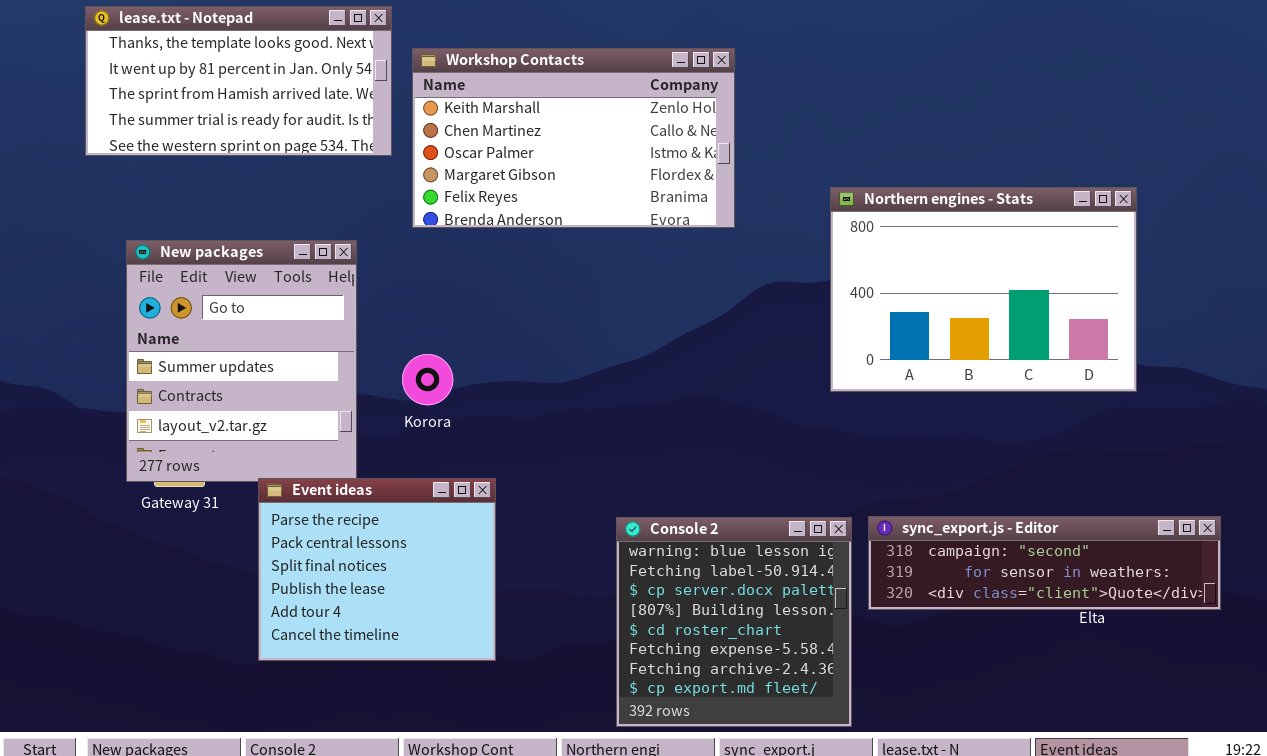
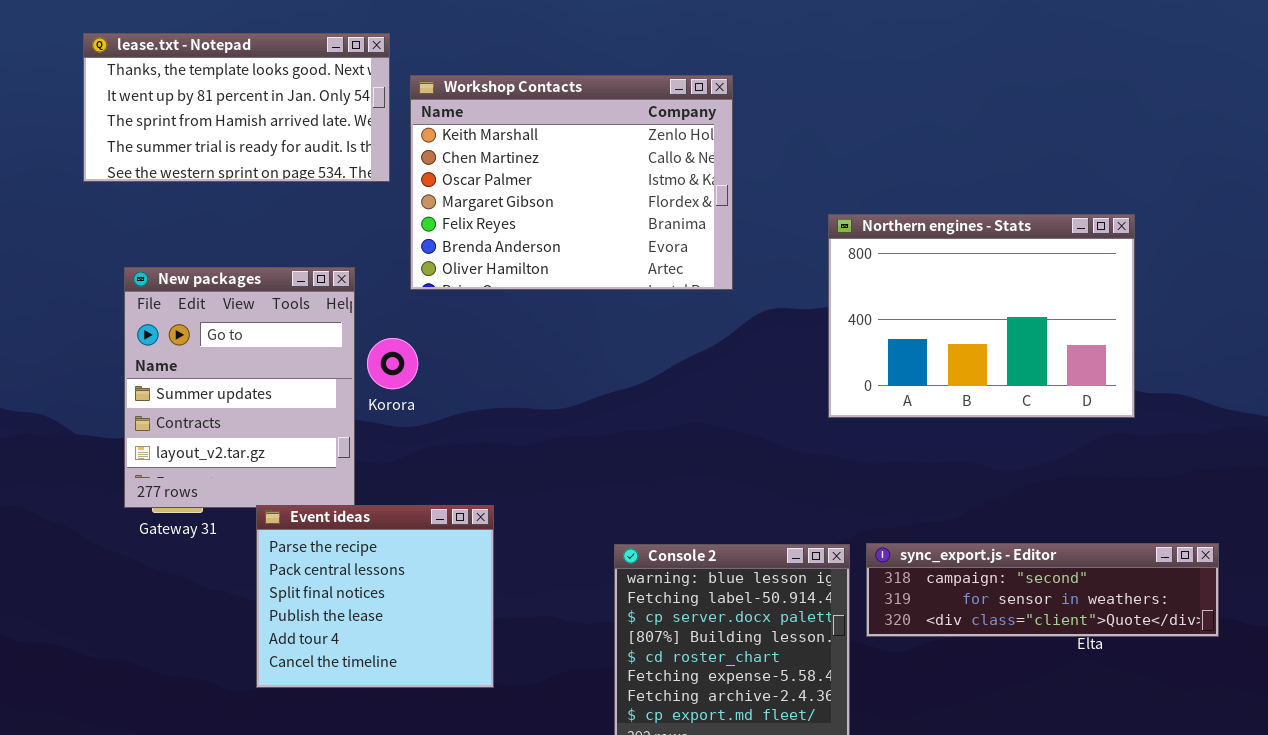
Workshop Contacts: [412,48,735,228] -> [410,75,733,290], resized
Korora: [402,354,453,405] -> [367,338,418,389], moved

